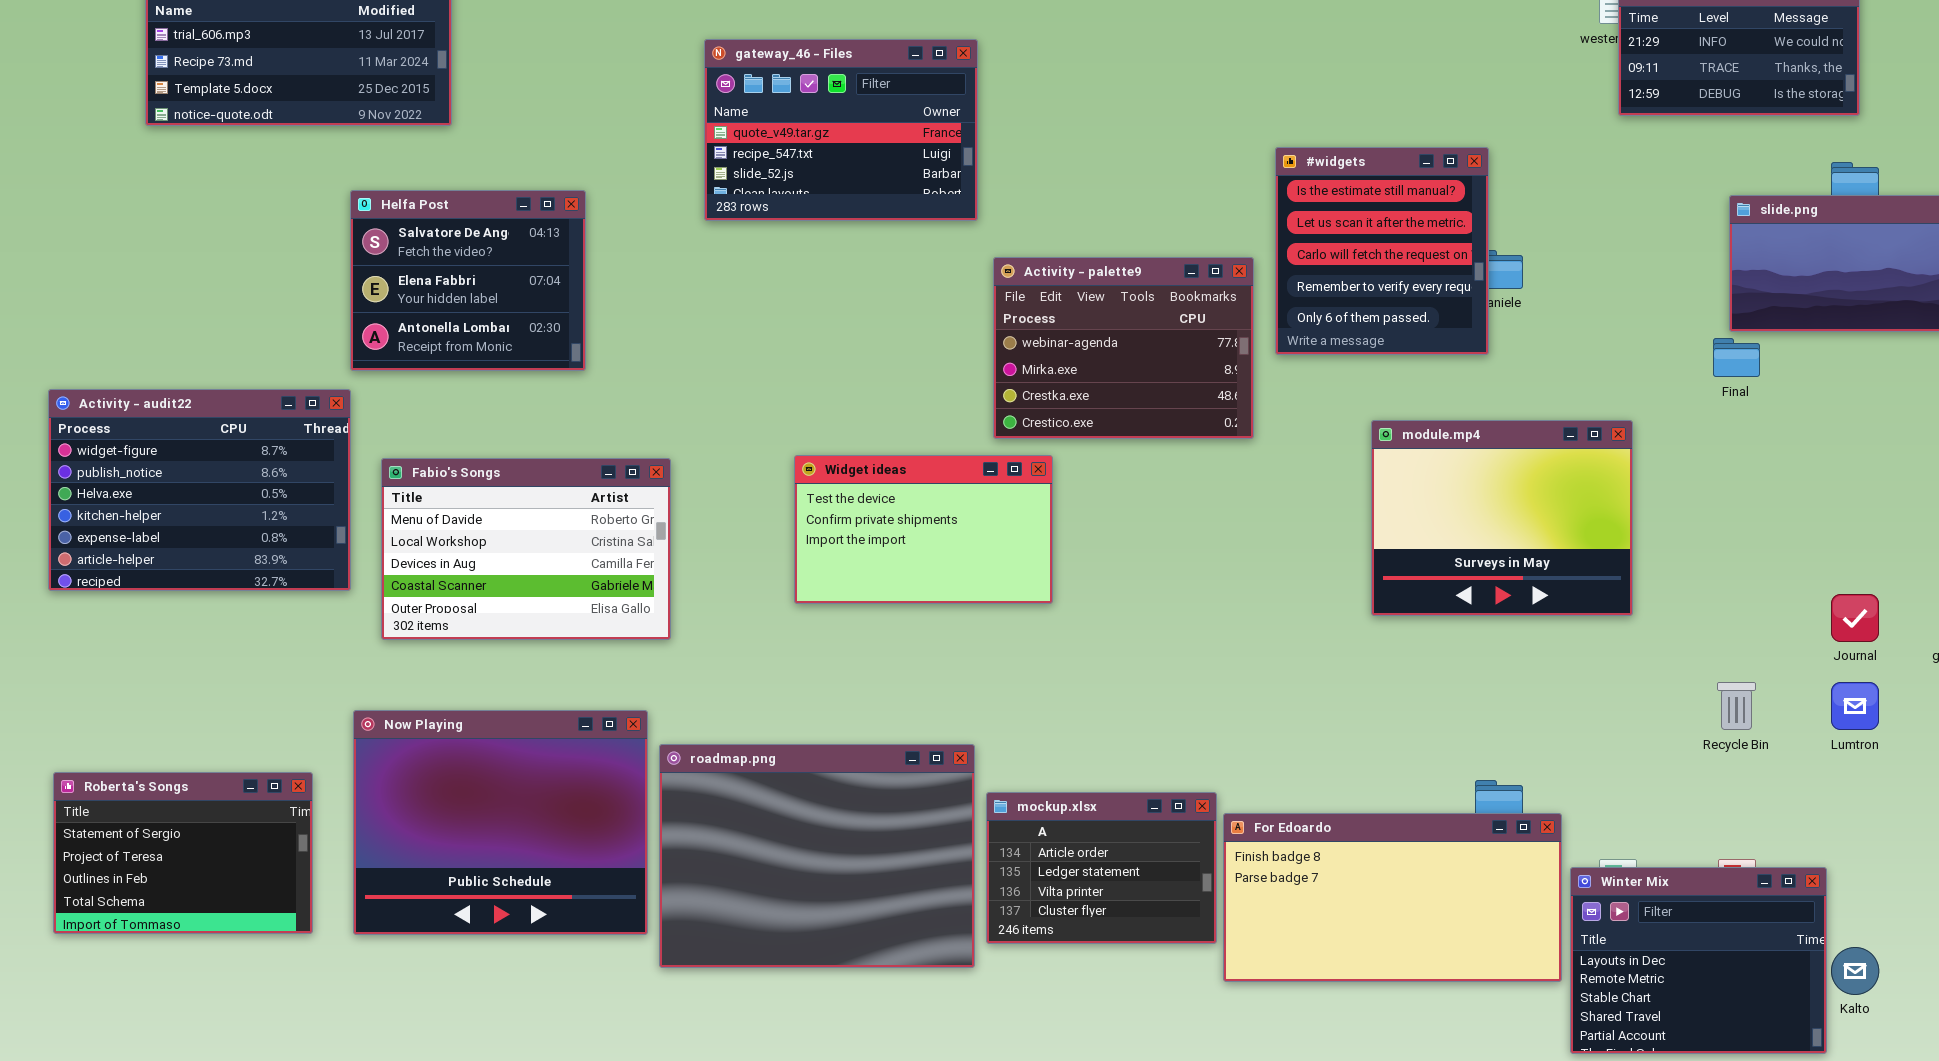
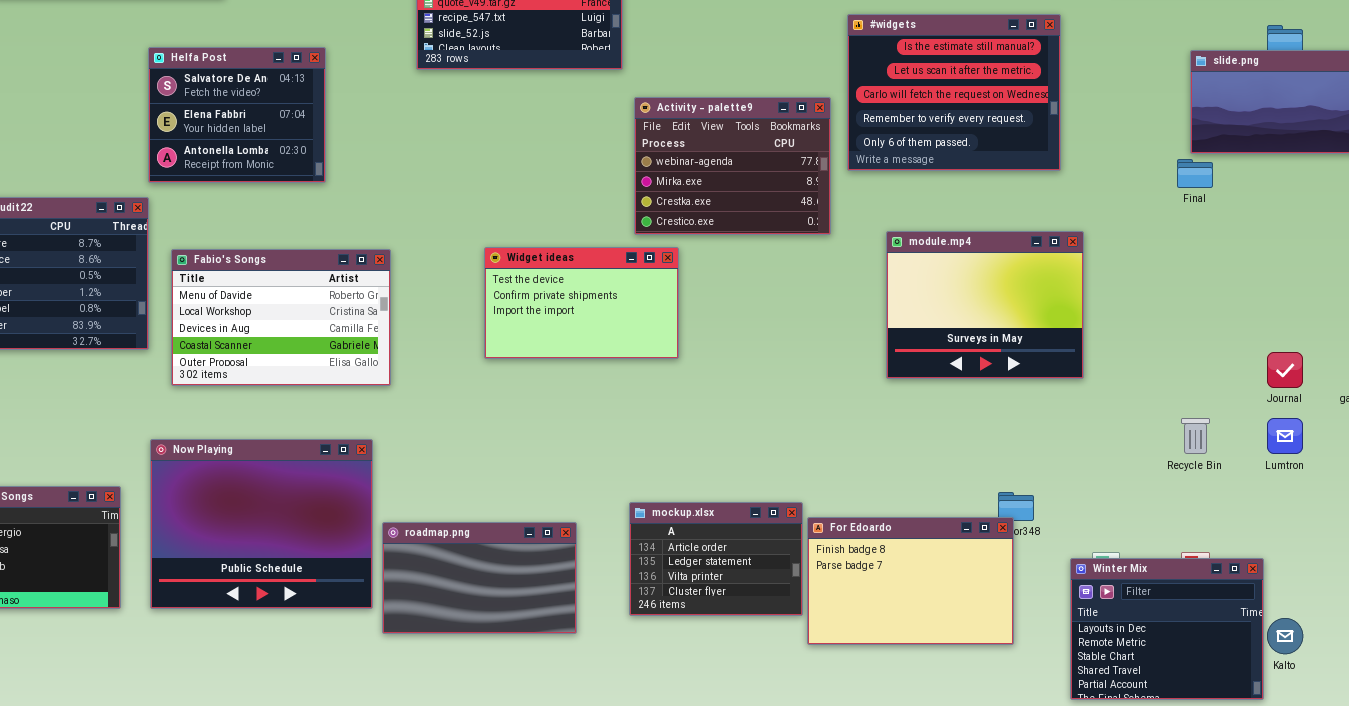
#widgets: [1275,147,1489,355] -> [847,14,1061,171], resized
module.mp4: [1371,420,1633,616] -> [886,231,1084,379], moved
roadmap.png: [659,744,975,968] -> [382,522,577,634], resized
For Edoardo: [1223,813,1562,982] -> [807,517,1014,645], resized

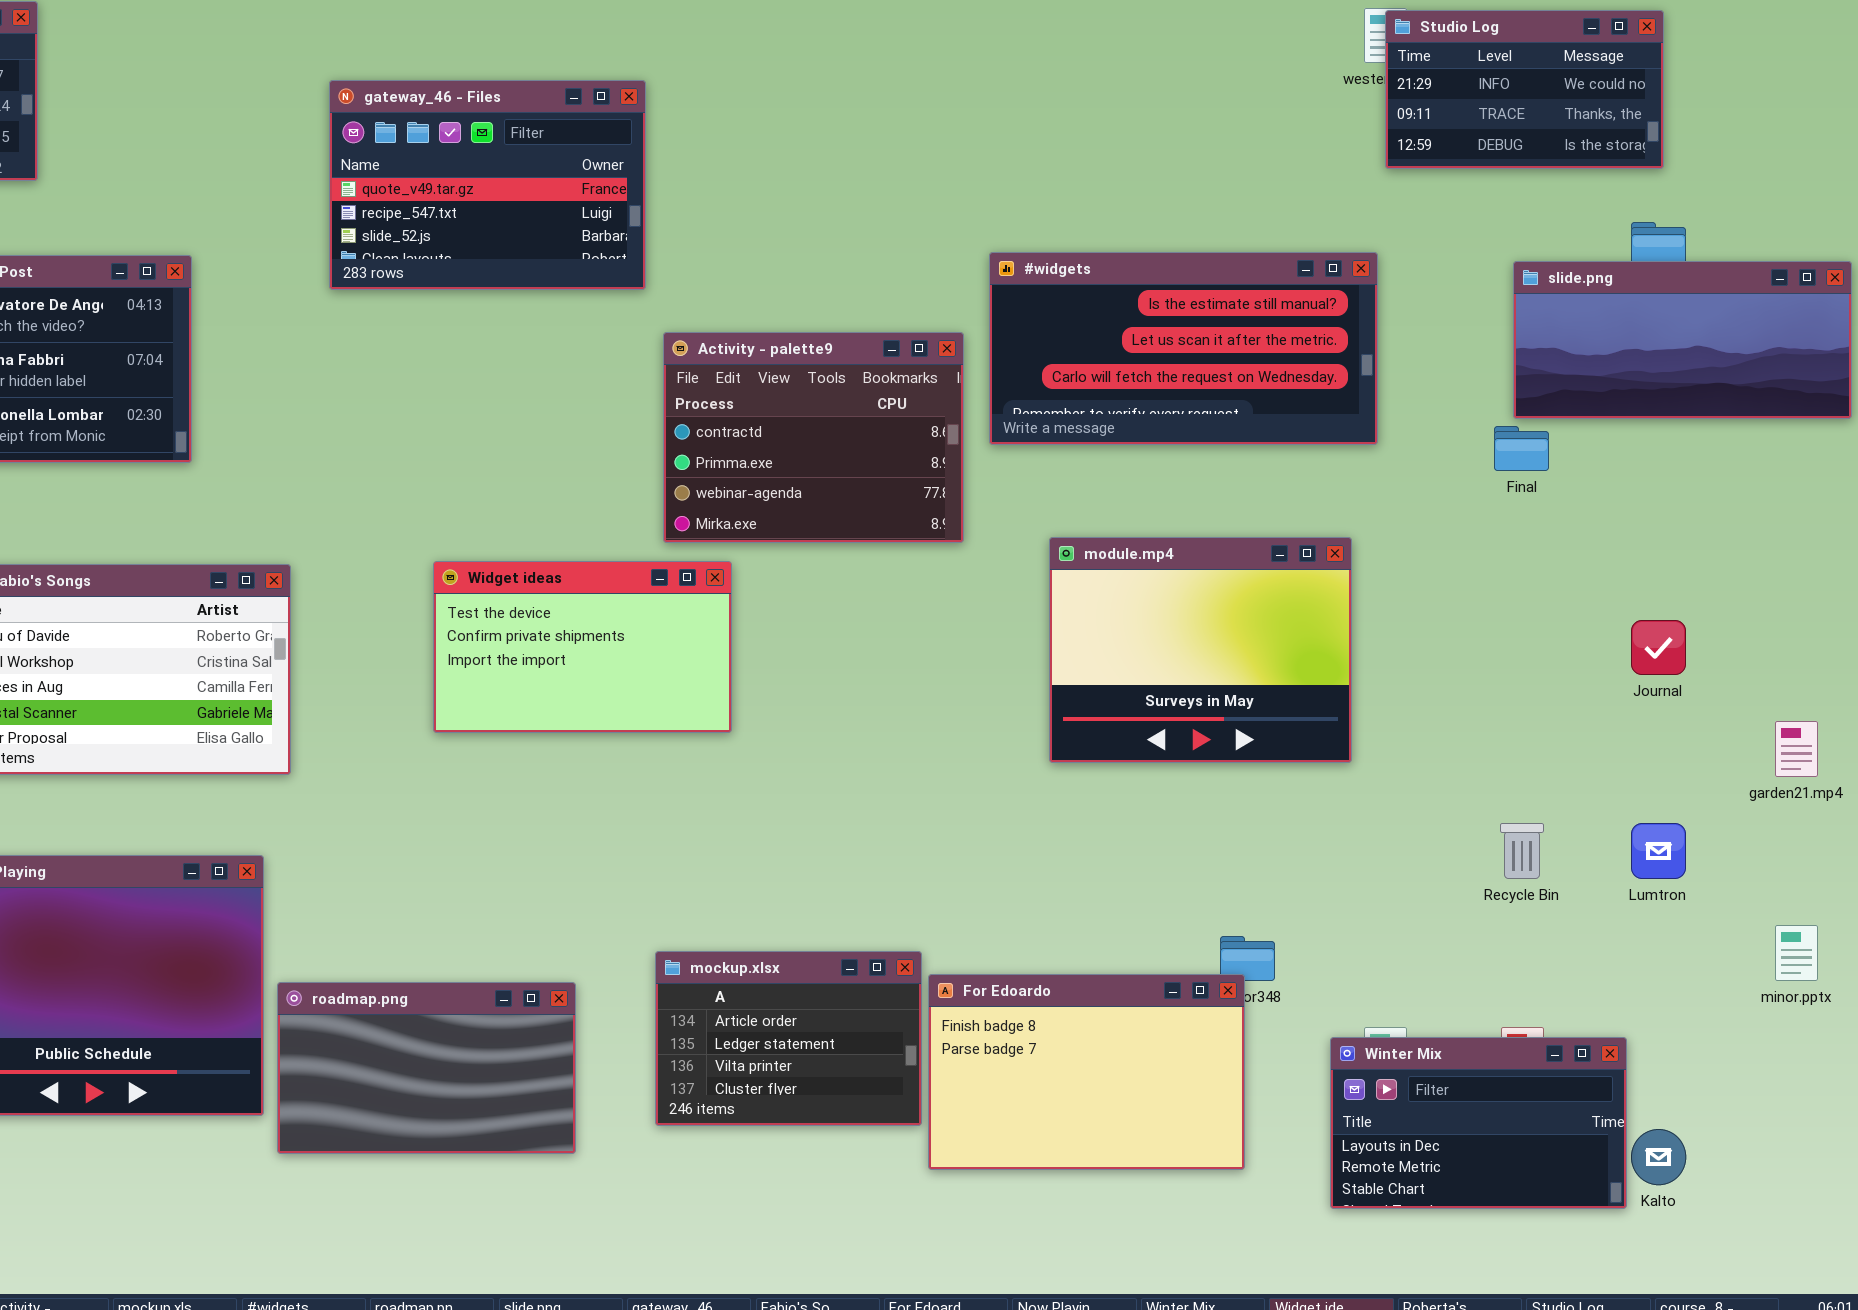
#widgets: [847,14,1061,171] -> [989,252,1378,445], resized
Activity - palette9: [634,97,831,235] -> [663,332,964,543], scrolled up 2 rows
Journal: [1267,352,1303,388] -> [1631,620,1686,675], moved
Winter Mix: [1070,558,1264,700] -> [1330,1037,1627,1209], resized

